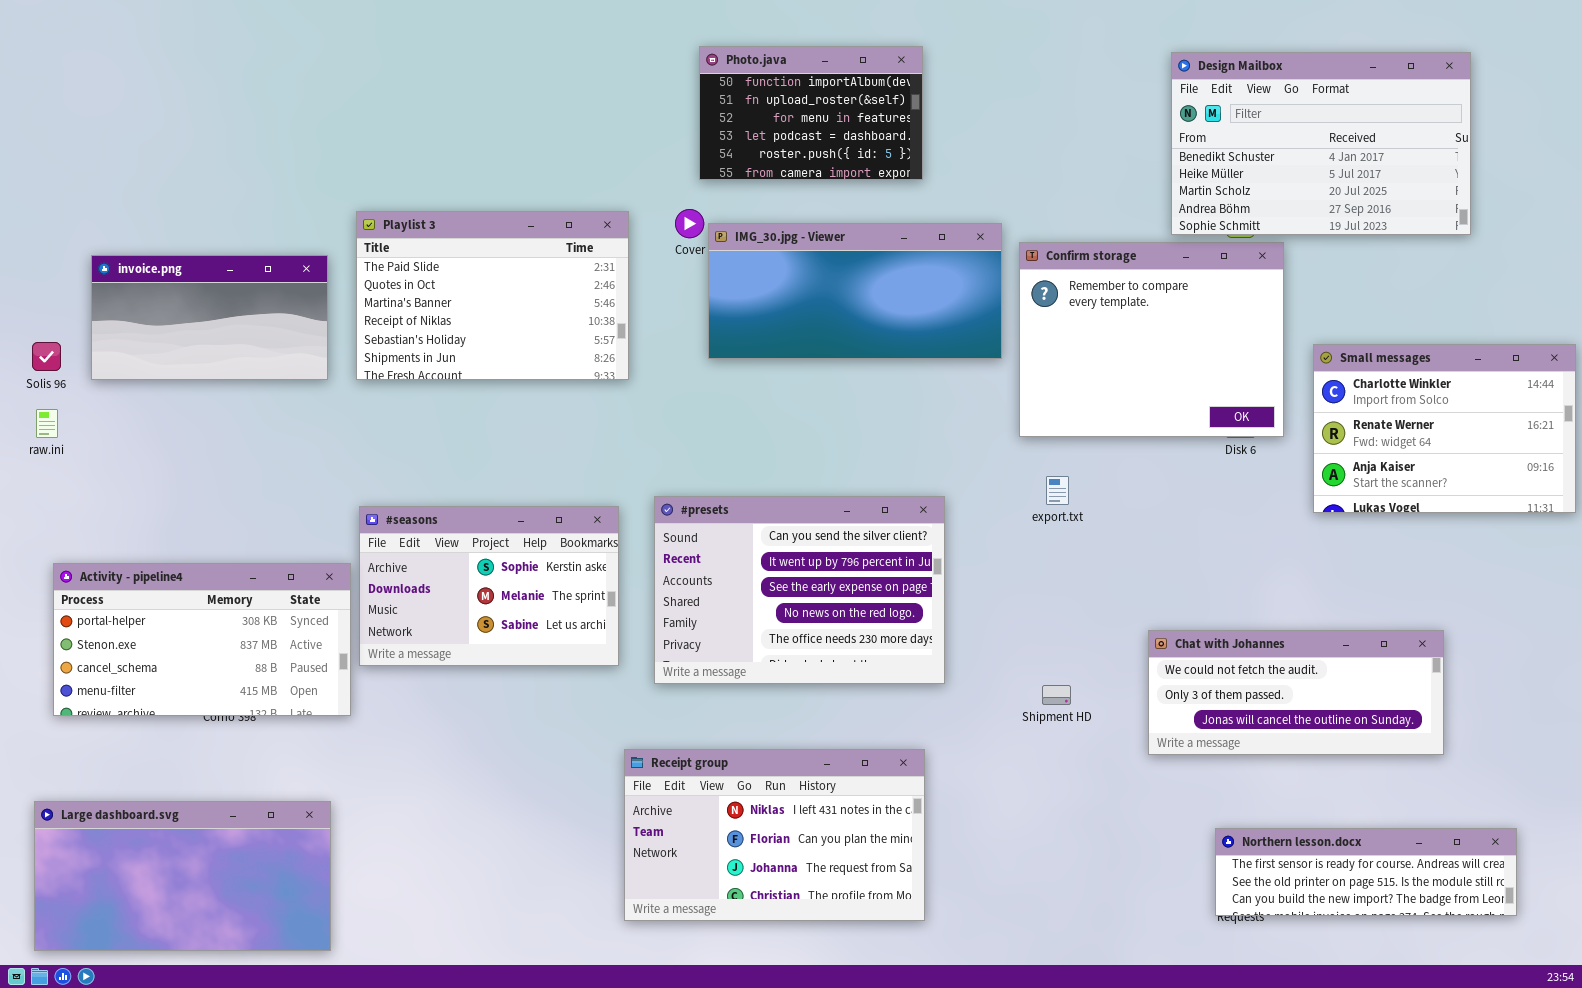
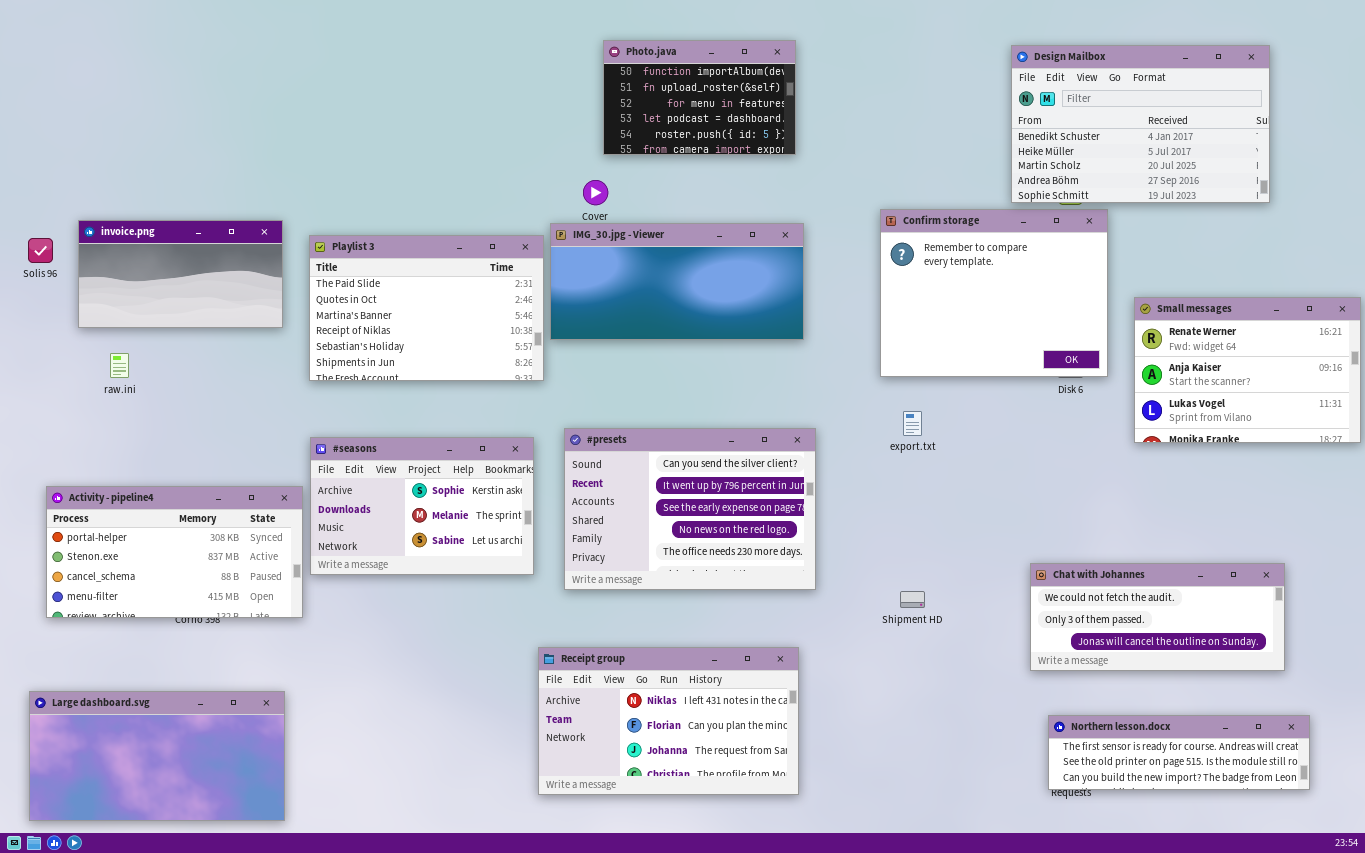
Playlist 3: [356,211,629,380] -> [309,235,544,381], moved
IMG_30.jpg - Viewer: [708,223,1002,359] -> [550,223,804,340], moved
Solis 96: [32,342,61,371] -> [28,238,53,263], moved
Small messages: [1313,344,1576,513] -> [1134,297,1361,443], scrolled down 1 row
raw.ini: [36,409,58,438] -> [110,353,129,378], moved
Chat with Johannes: [1148,630,1444,755] -> [1030,563,1285,671], moved

